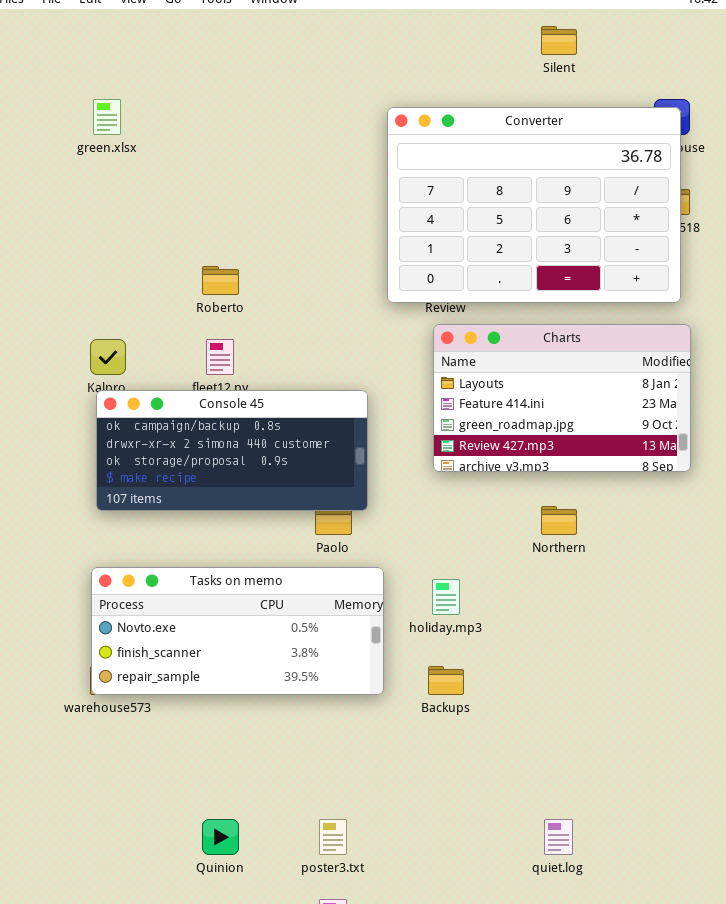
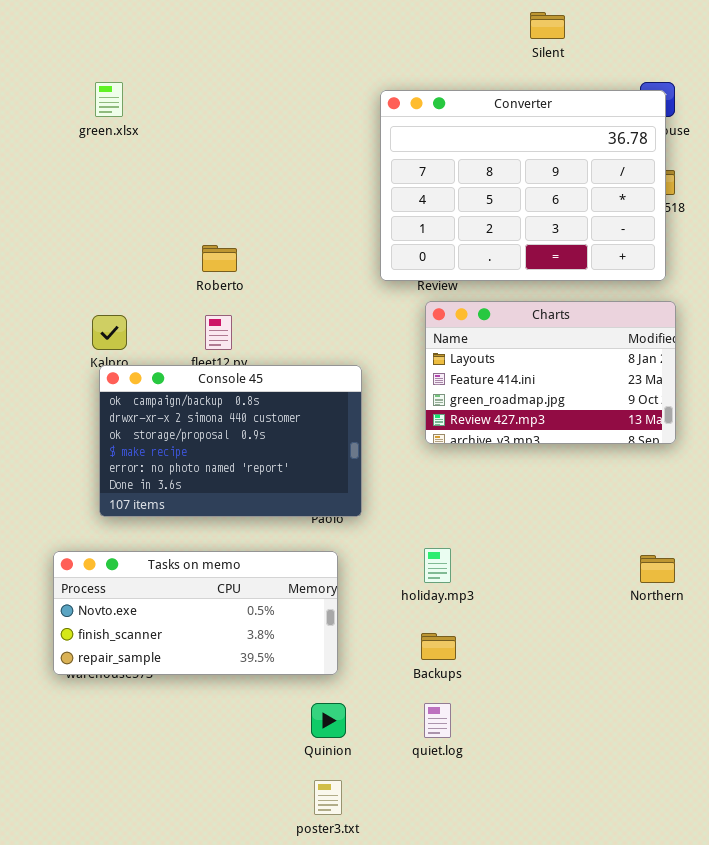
Console 45: [96,390,368,511] -> [99,365,362,517], resized
Northern: [541,506,577,535] -> [640,555,675,583], moved
Tasks on memo: [91,567,384,695] -> [53,551,338,675], moved
Quinion: [202,819,239,855] -> [311,703,346,738], moved
quiet.log: [544,819,573,855] -> [424,703,451,738], moved

